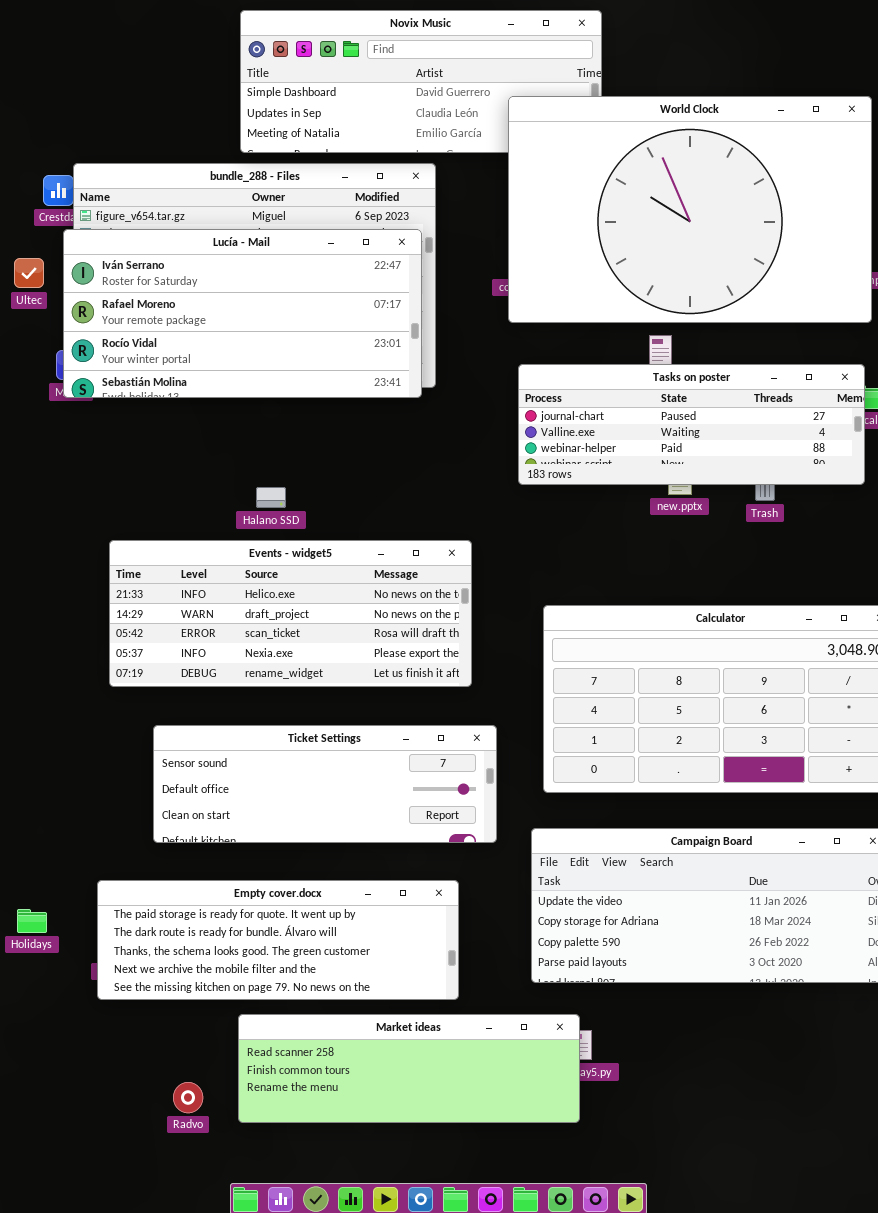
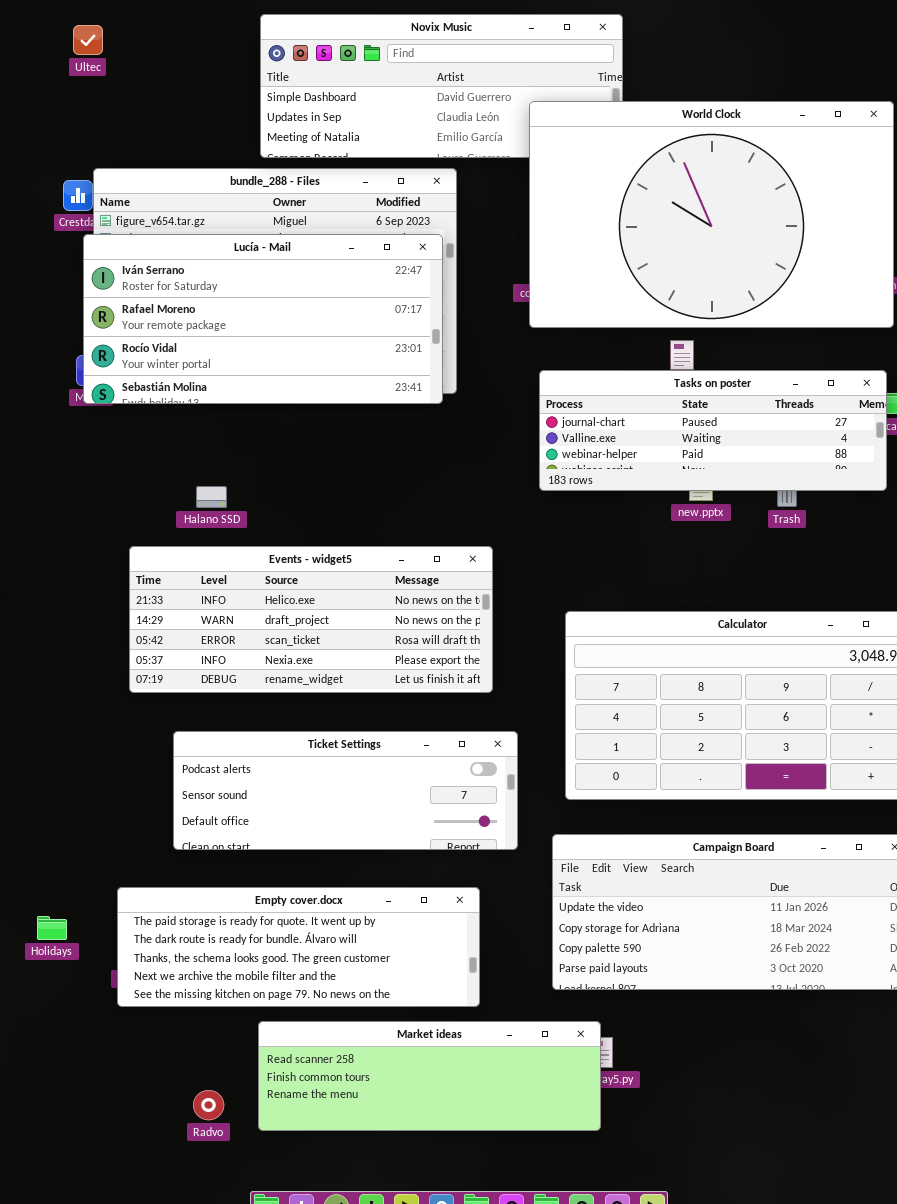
Ultec: [14,258,44,288] -> [73,25,103,55], moved
Halano SSD: [256,487,286,508] -> [196,486,227,508], moved
Ticket Settings: [153,725,497,843] -> [173,731,518,850], scrolled up 1 row

